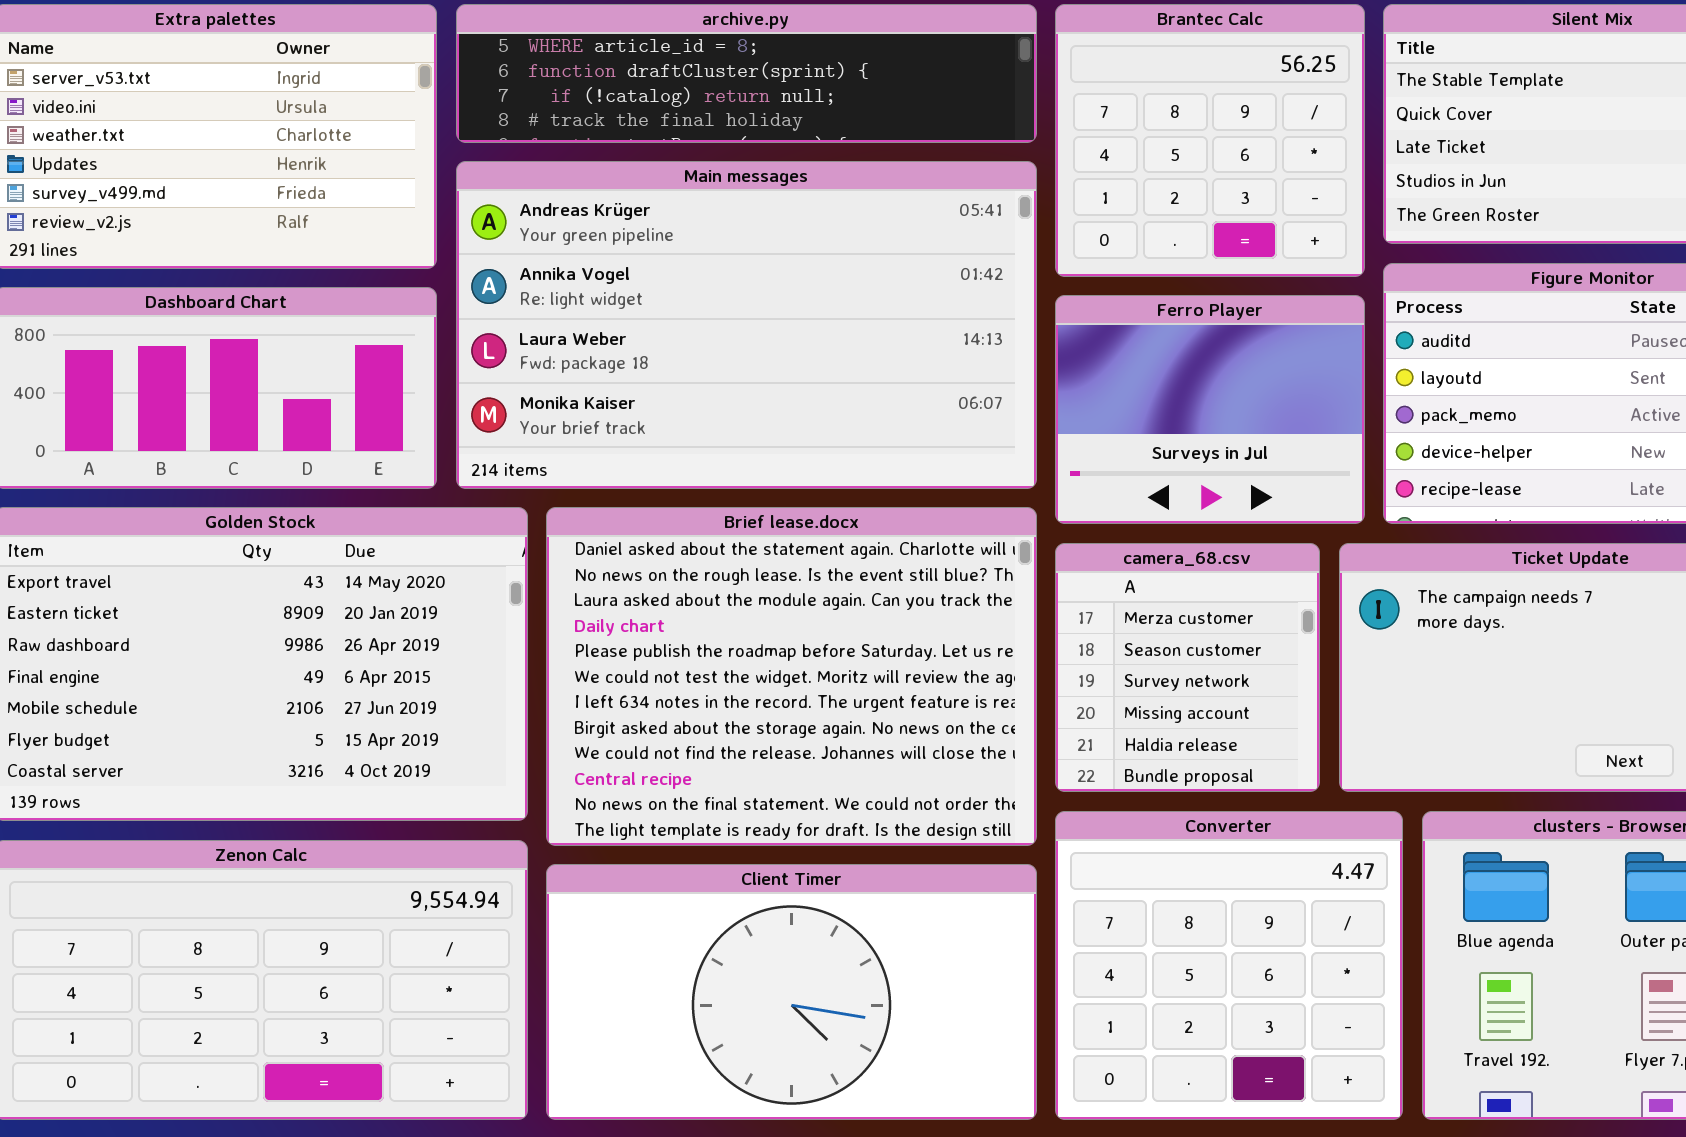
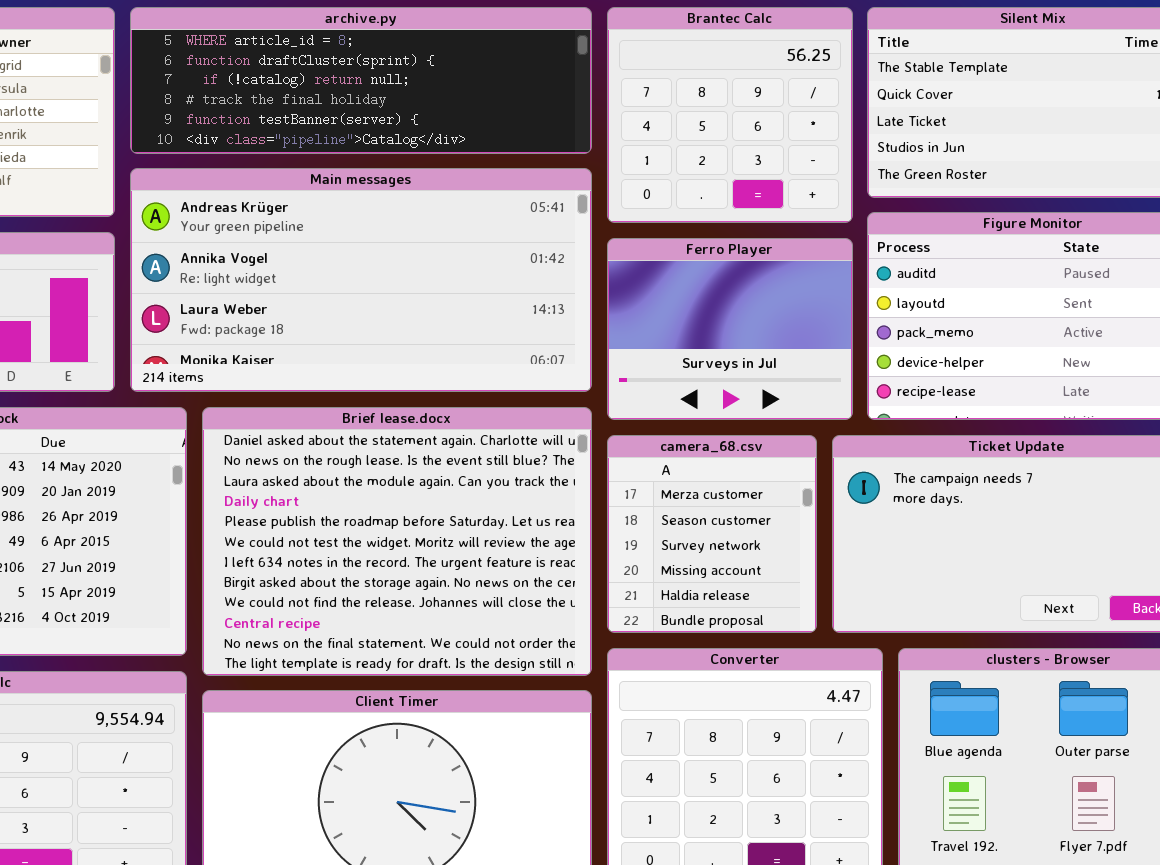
archive.py: [456,4,1037,143] -> [130,7,592,154], resized
Main messages: [456,161,1037,489] -> [130,168,592,392], resized

